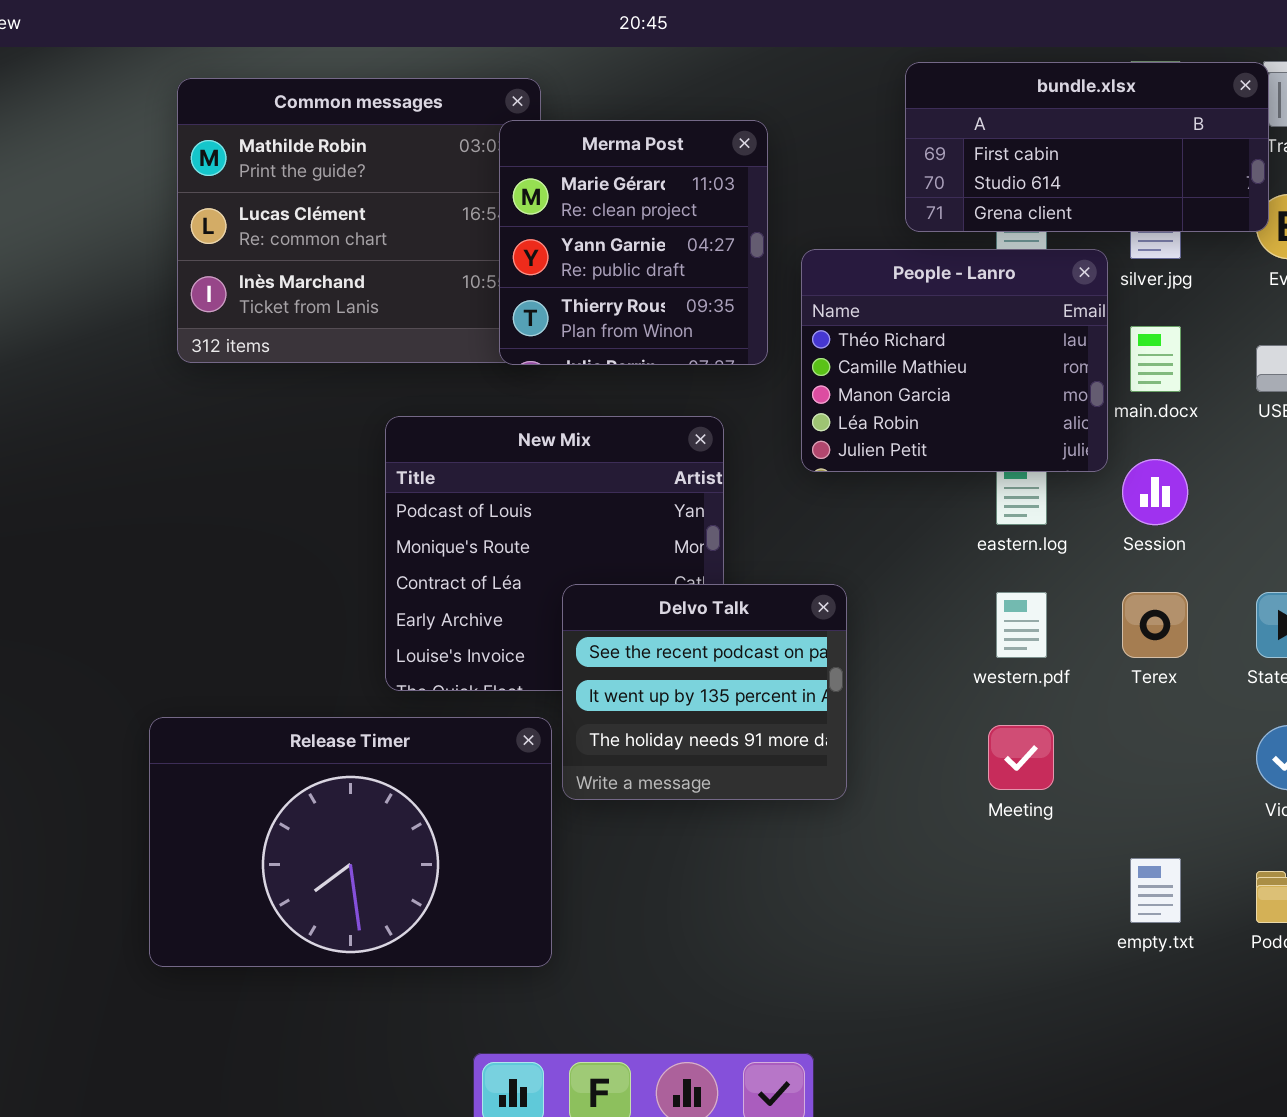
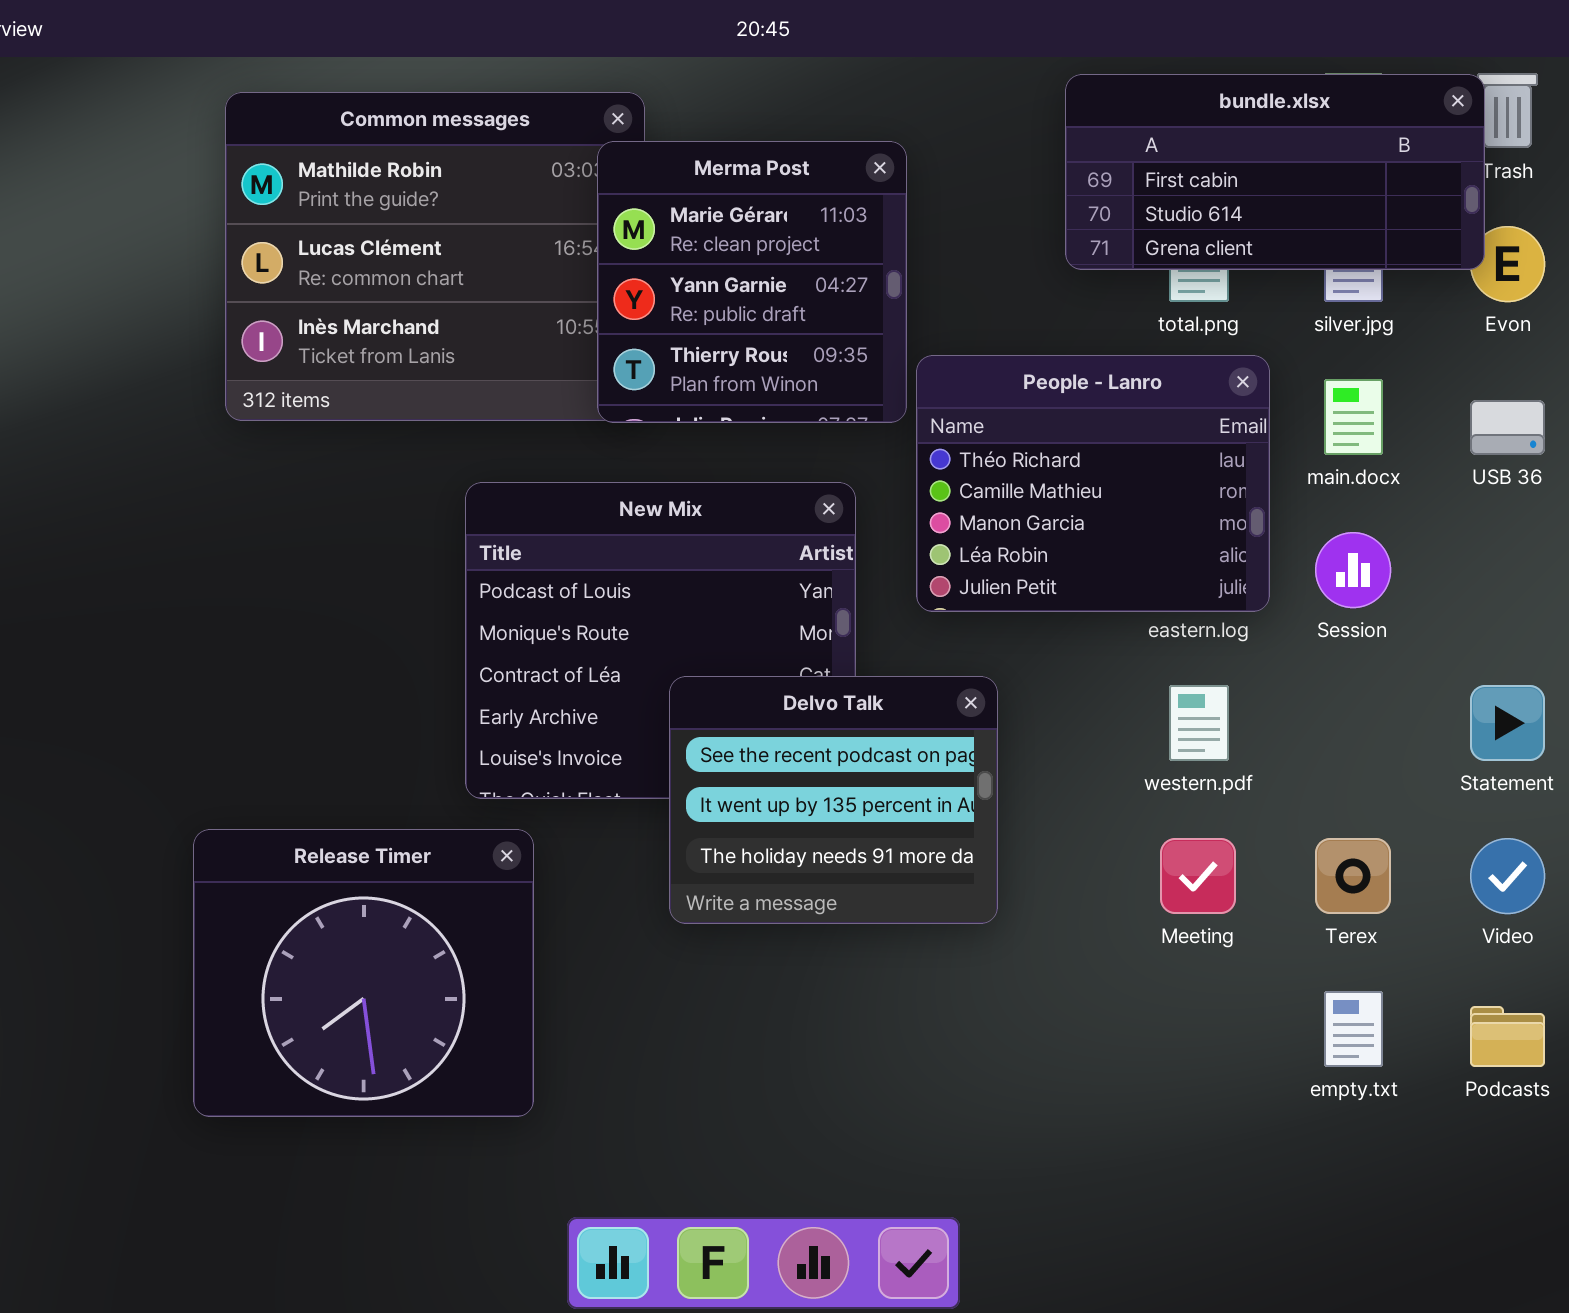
People - Lanro: [801,249,1108,472] -> [916,355,1270,612], moved
Terex: [1122,592,1188,658] -> [1315,838,1391,914], moved
Release Timer: [149,717,552,967] -> [193,829,534,1117], resized

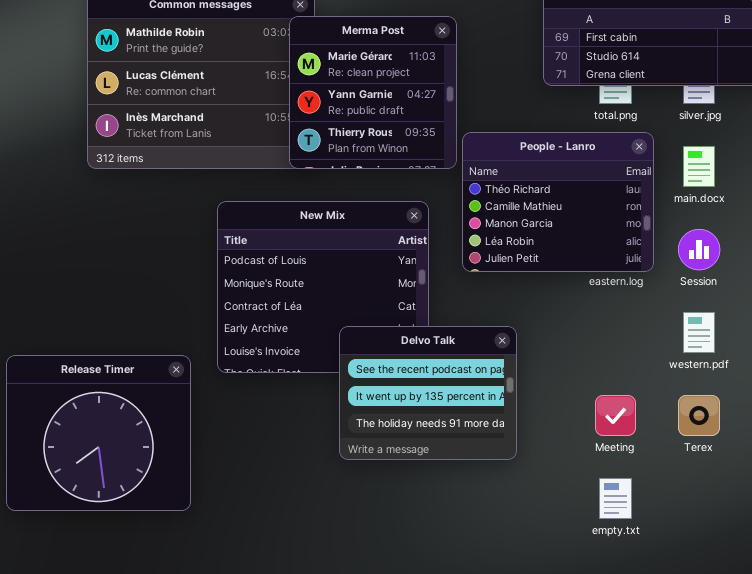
Delvo Talk: [669,676,998,924] -> [339,326,517,460], moved
western.pdf: [1169,685,1229,761] -> [683,312,715,353], moved
Release Timer: [193,829,534,1117] -> [6,355,191,511], moved
empty.txt: [1324,991,1383,1067] -> [599,478,632,519], moved

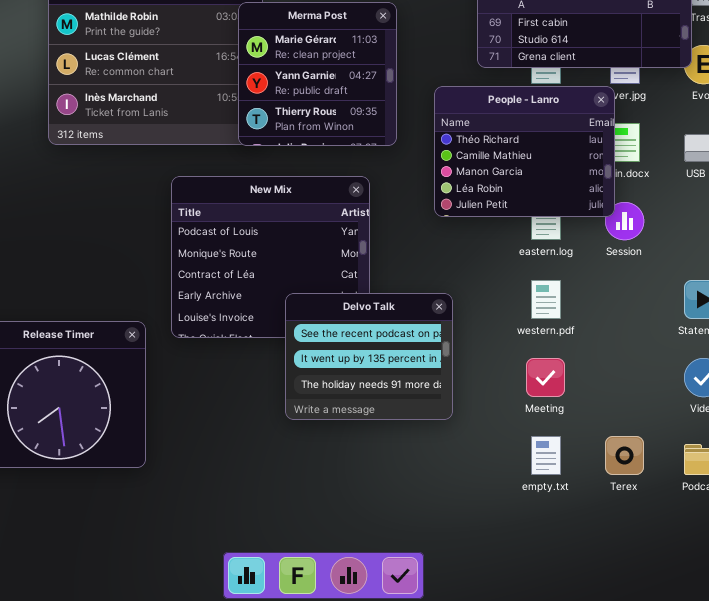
People - Lanro: [462,132,654,272] -> [434,86,615,217], moved
western.pdf: [683,312,715,353] -> [531,280,561,319], moved
Terex: [678,395,720,436] -> [605,436,644,475], moved

